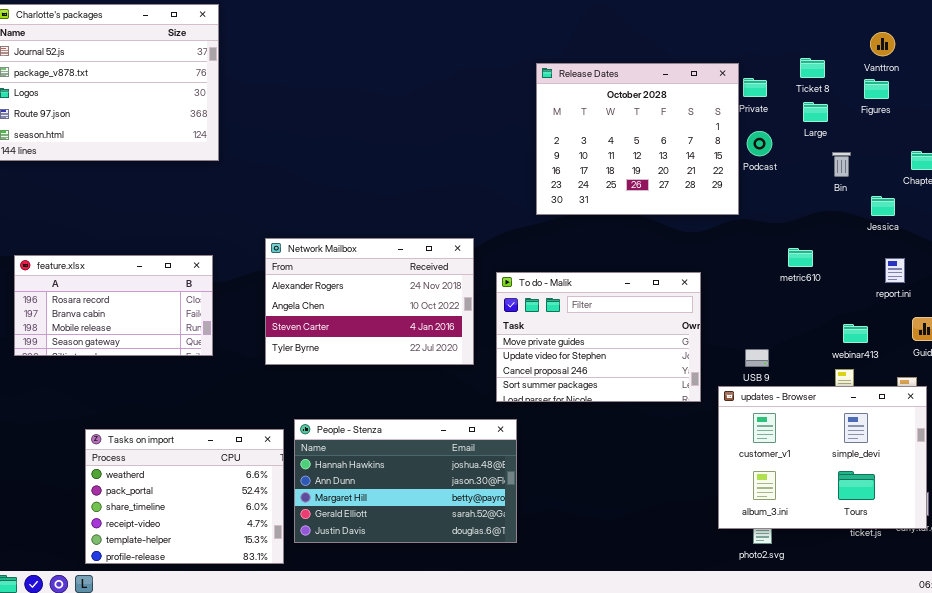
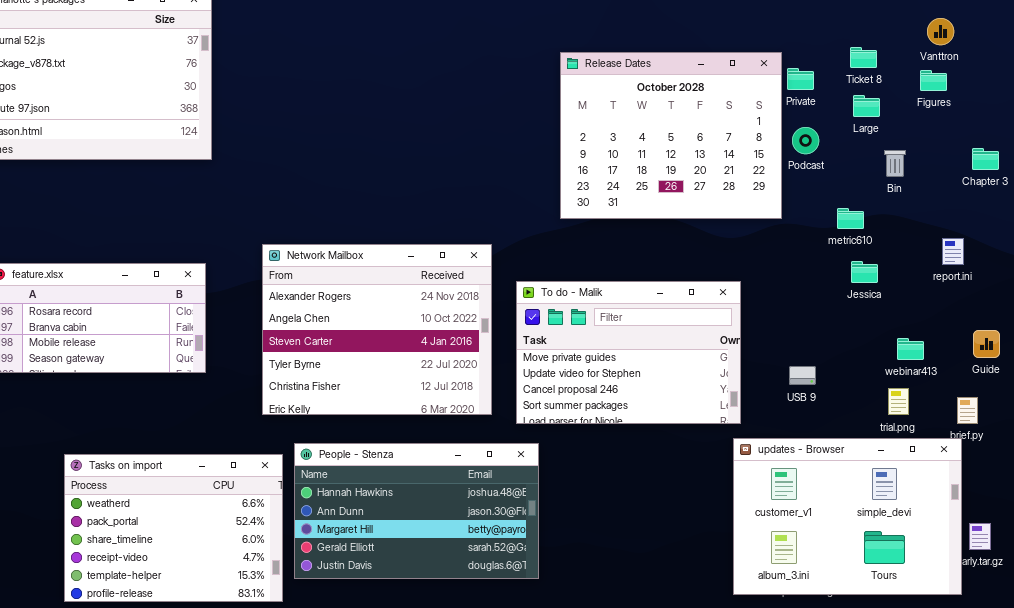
Jessica: [871,196,895,216] -> [851,261,878,283], moved
Network Mailbox: [265,238,474,365] -> [262,244,492,415], resized
metric610: [788,248,813,267] -> [837,208,864,229], moved
report.ini: [885,258,905,283] -> [942,238,964,265], moved
updates - Browser: [718,386,927,529] -> [733,438,962,595], moved

